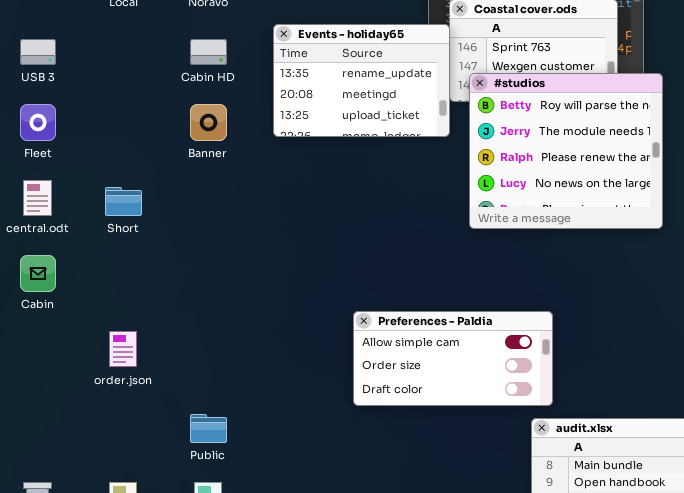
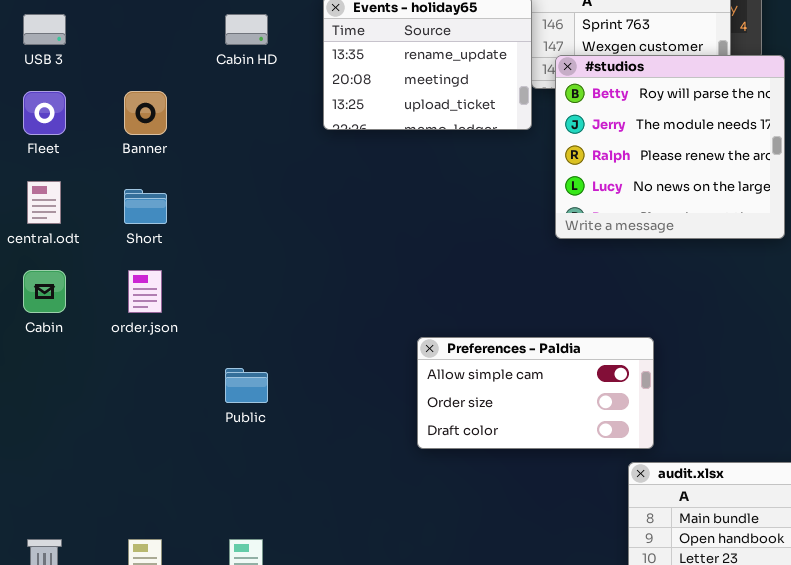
Banner: [190,104,227,141] -> [124,91,167,135], moved
order.json: [109,331,137,367] -> [128,270,162,313], moved
Public: [190,414,227,443] -> [225,368,268,403], moved

